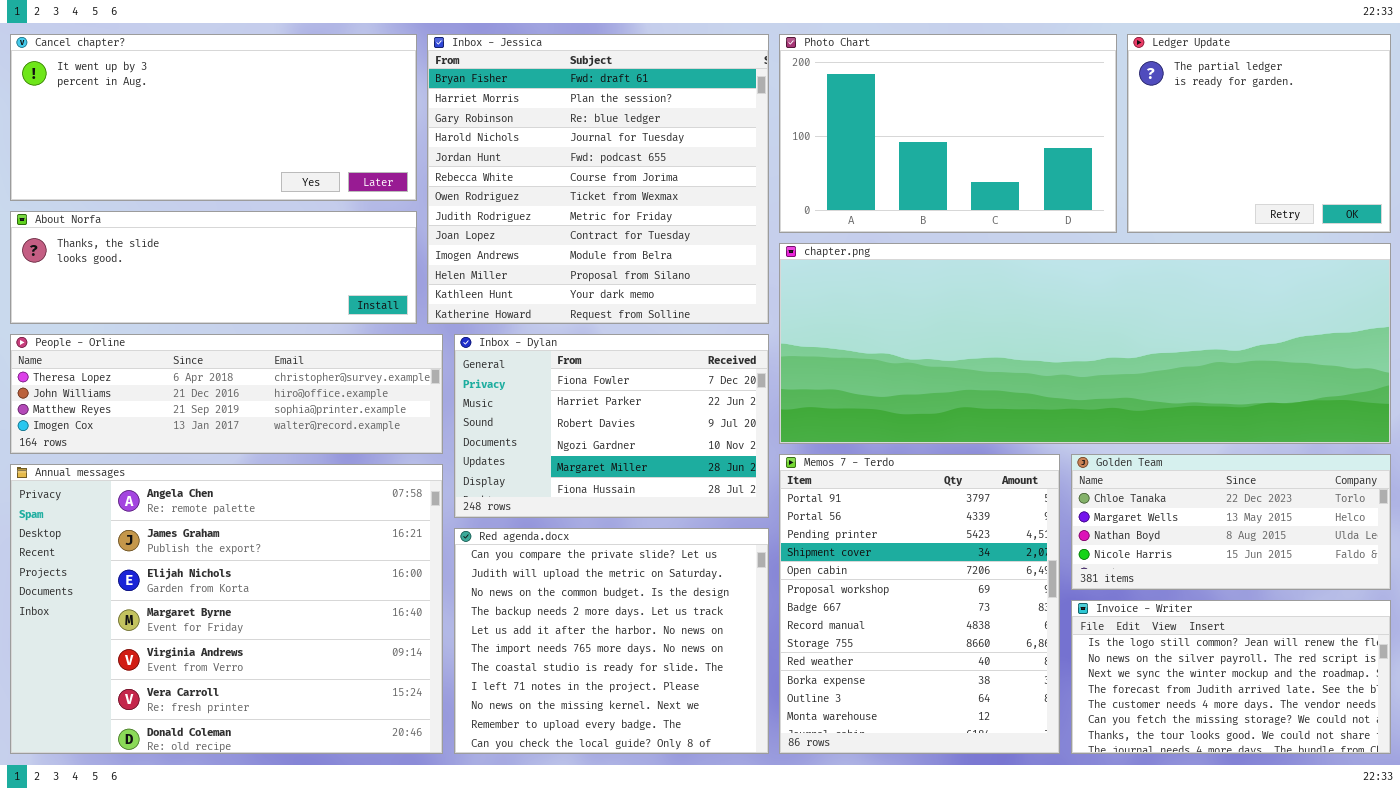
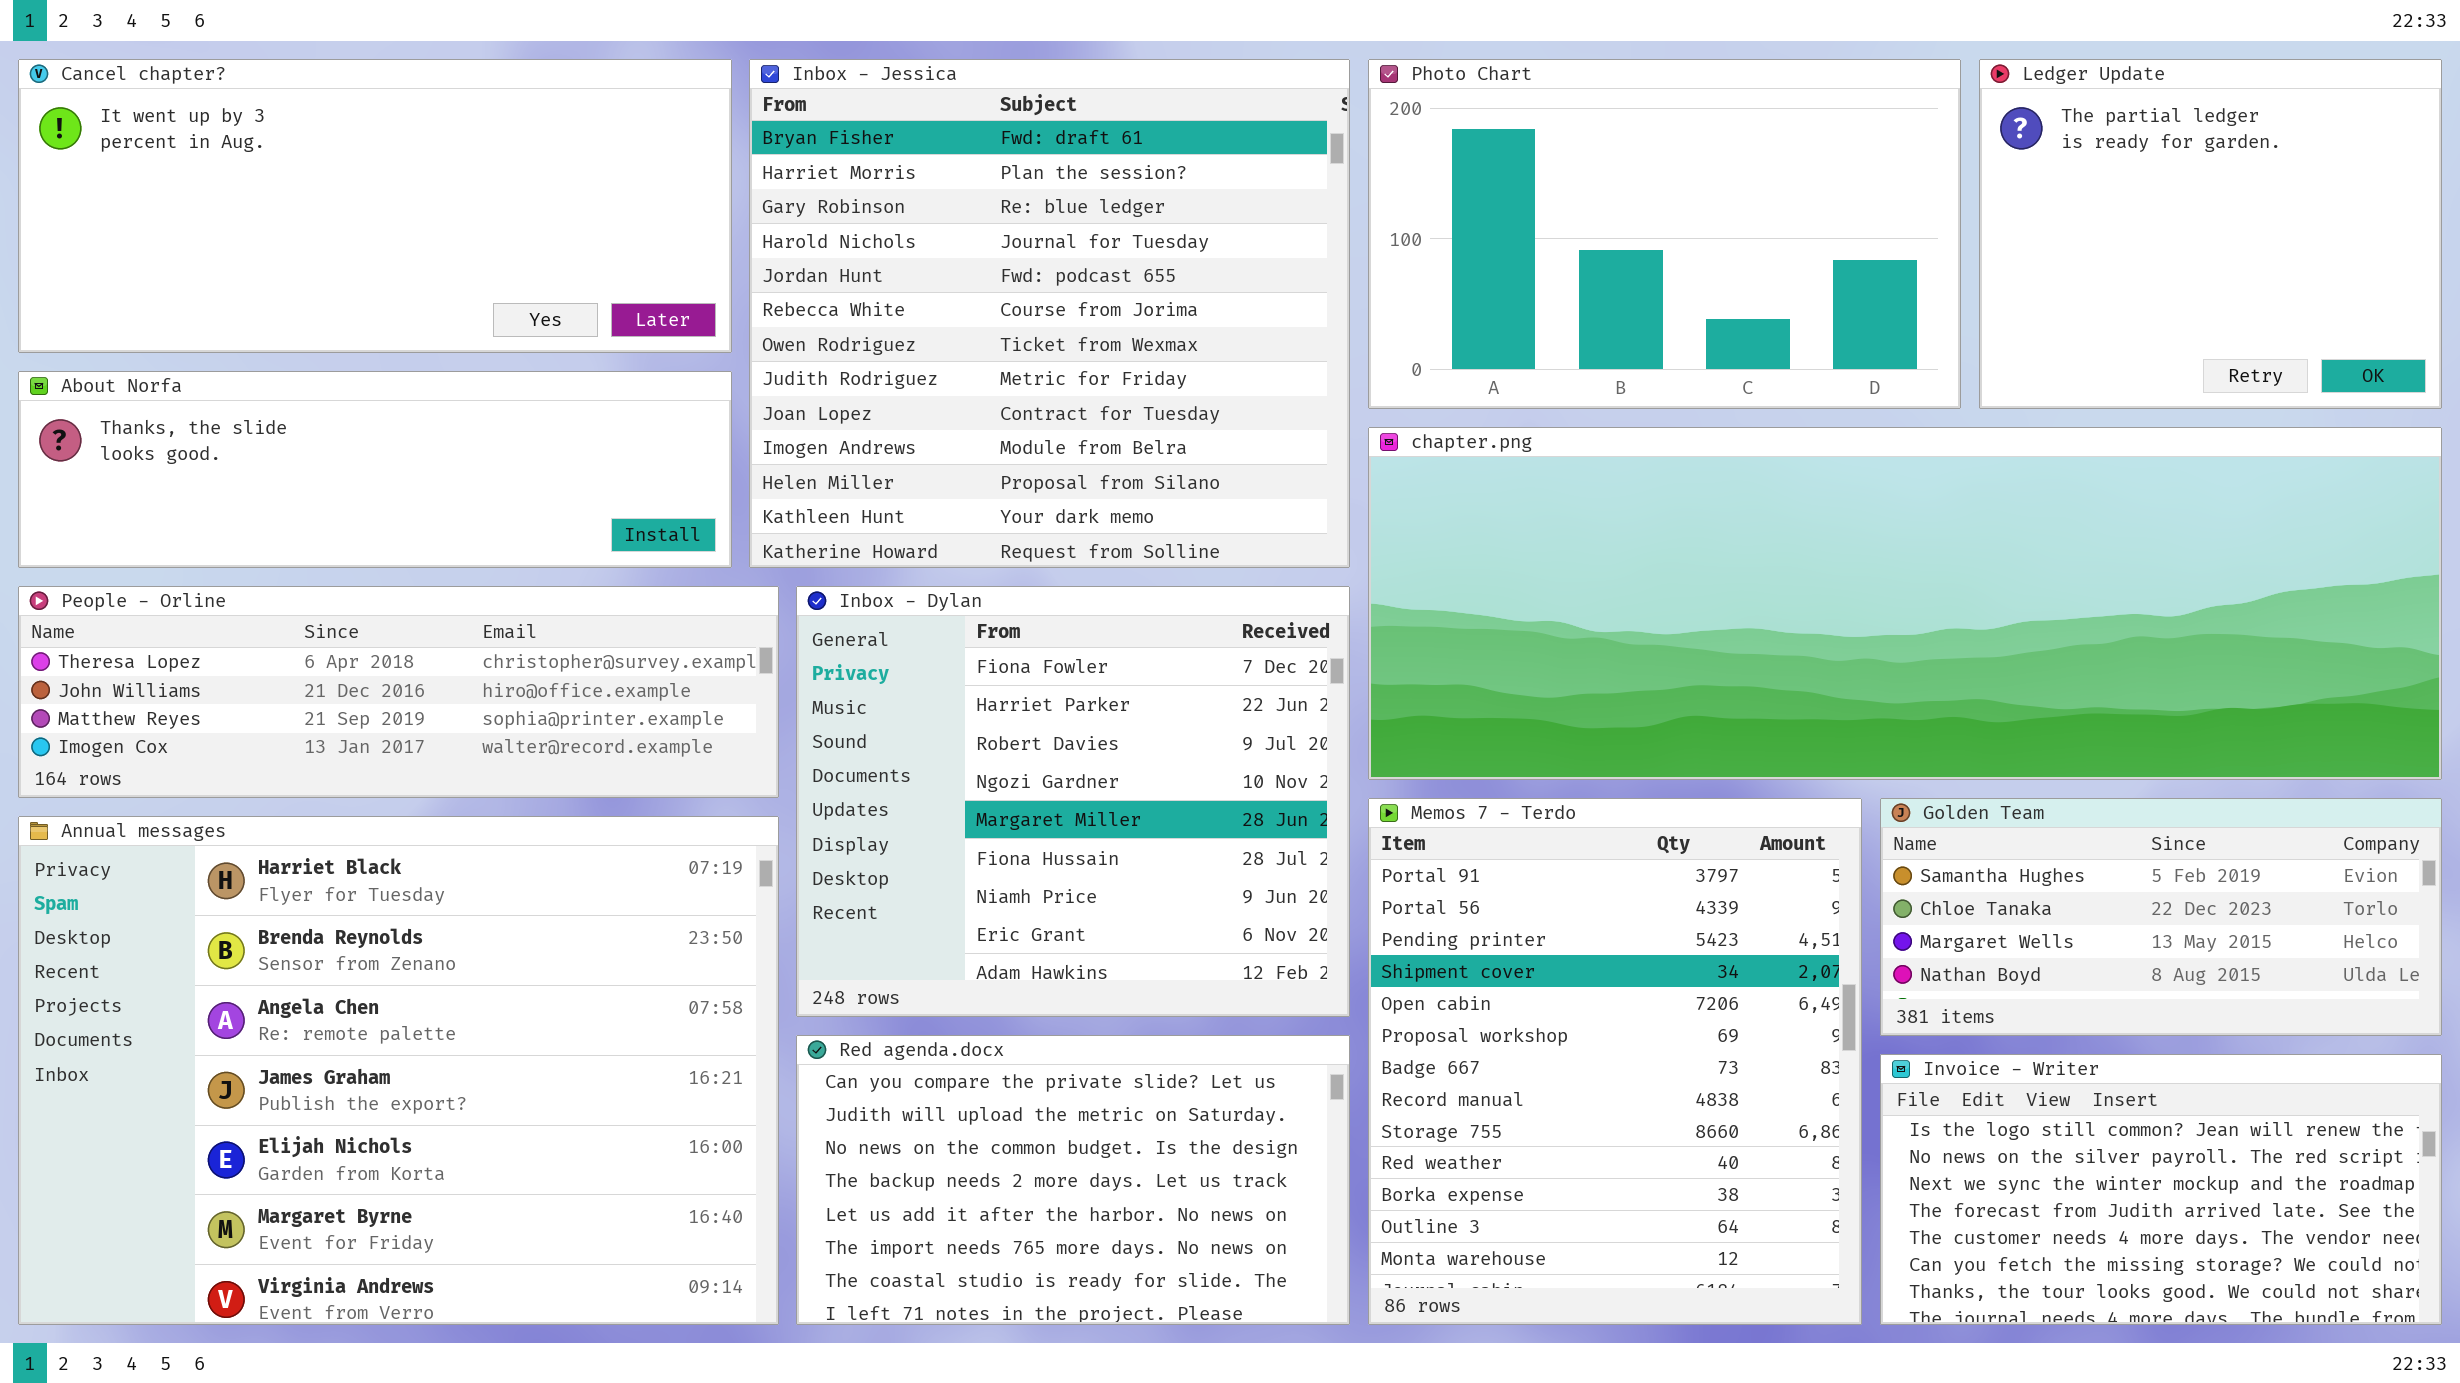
Inbox - Dylan: [454,334,769,518] -> [796,586,1350,1017], resized
Golden Team: [1071,454,1391,590] -> [1880,798,2442,1036], scrolled up 1 row
Annual messages: [10,464,443,754] -> [18,816,779,1325], scrolled up 2 rows
Red agenda.docx: [454,528,769,754] -> [796,1035,1350,1325], resized

